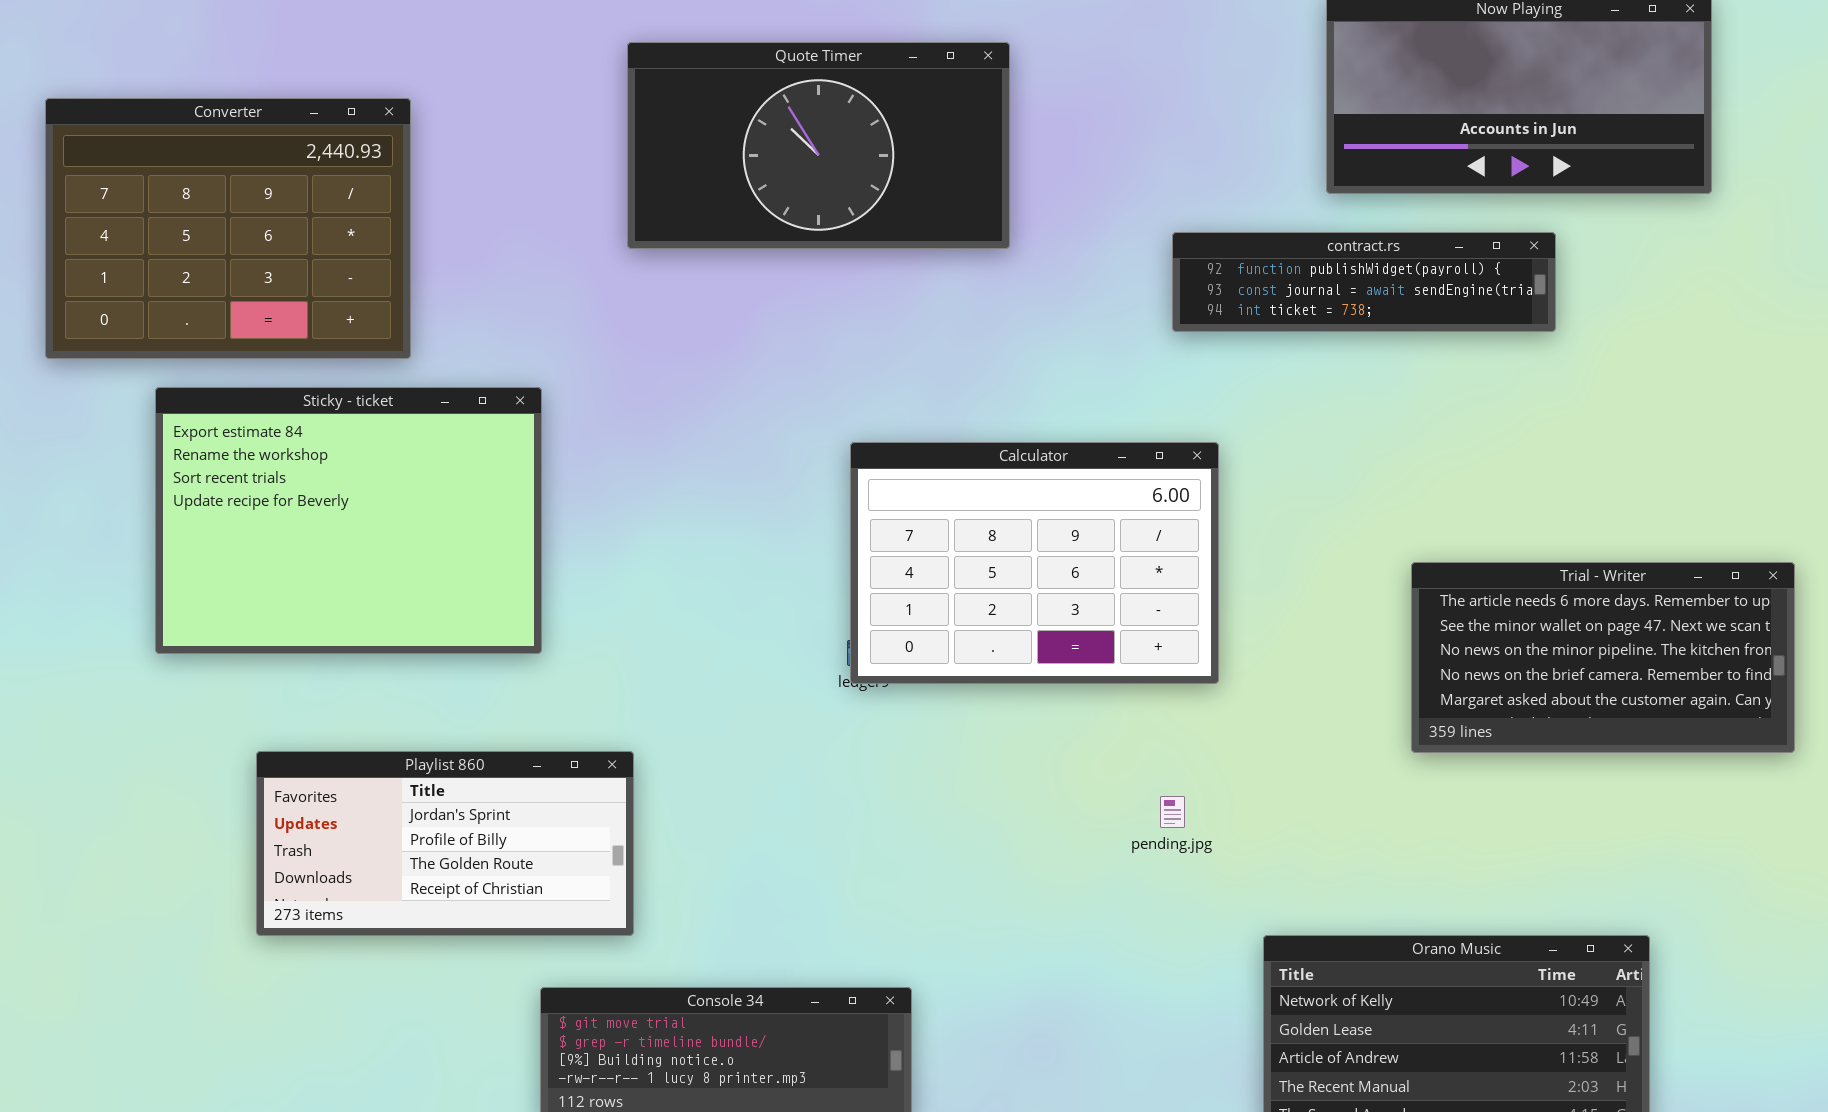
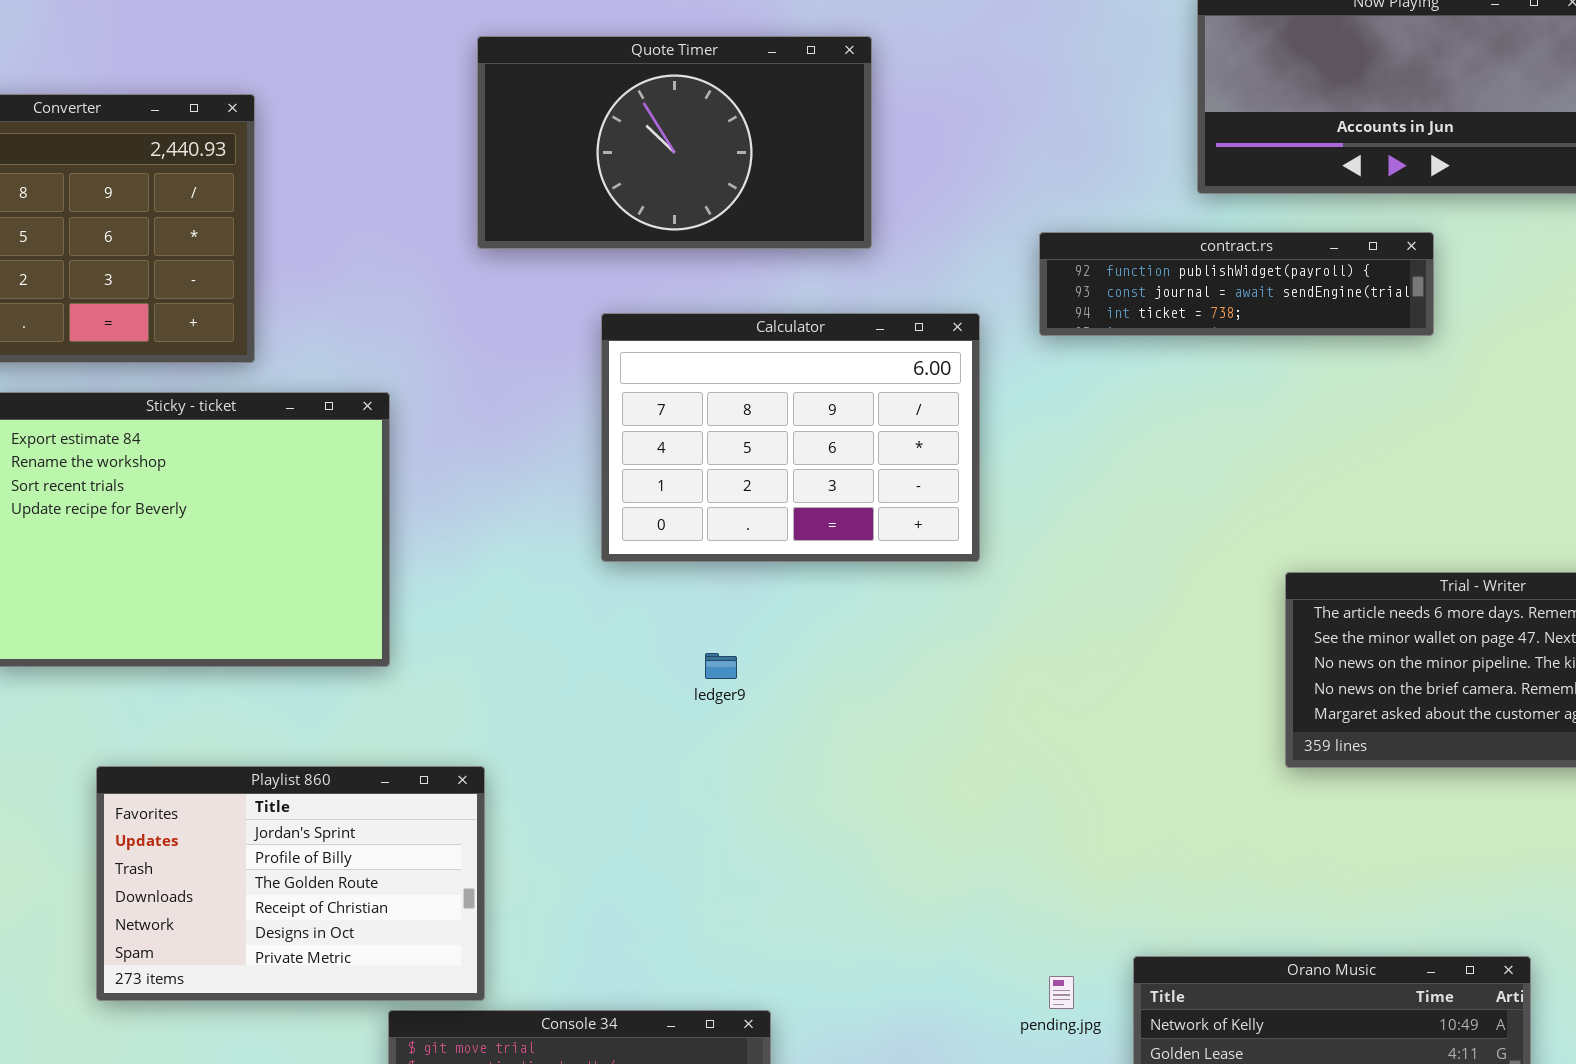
Calculator: [850,442,1219,684] -> [601,313,980,562], moved
Playlist 860: [256,751,634,936] -> [96,766,485,1001], resized
pending.jpg: [1160,796,1185,828] -> [1049,976,1074,1009], moved

